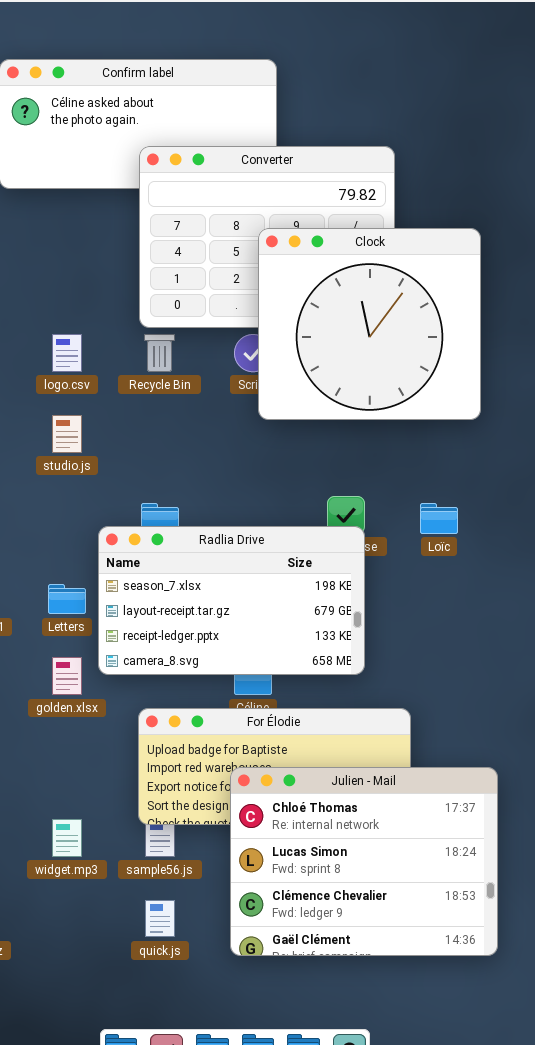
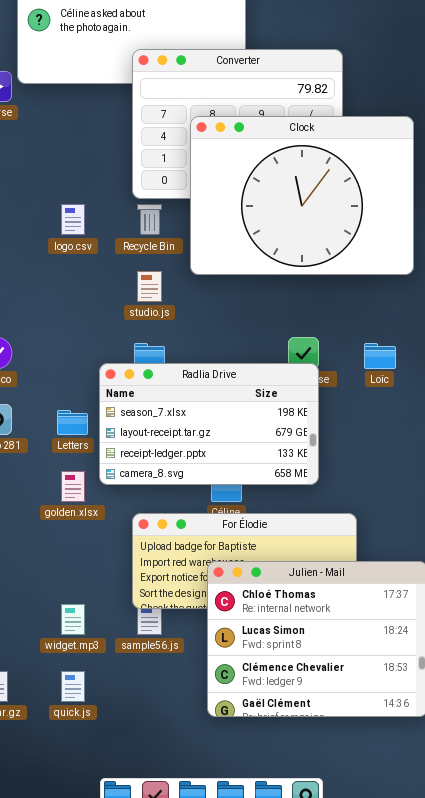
Clock: [258,228,481,420] -> [190,116,414,275], resized
studio.js: [52,415,82,453] -> [137,271,162,302], moved
quick.js: [145,900,175,937] -> [61,671,85,702], moved

